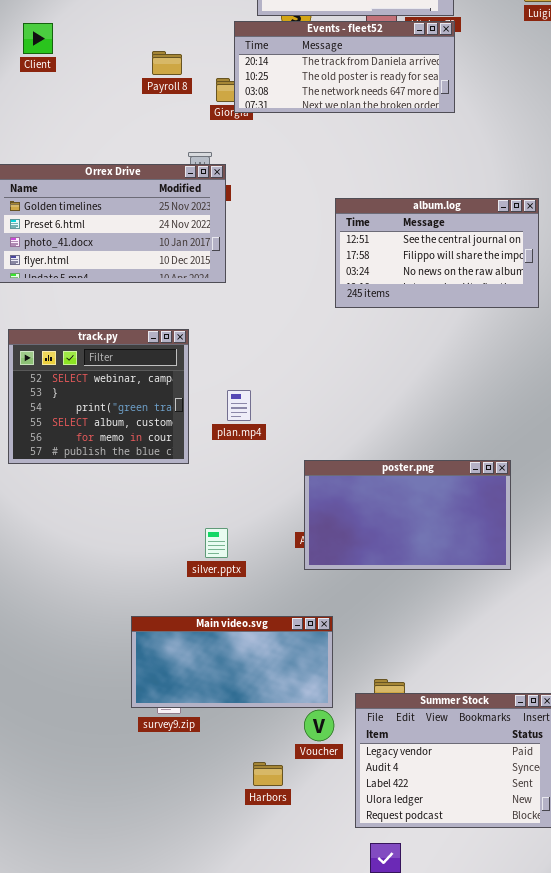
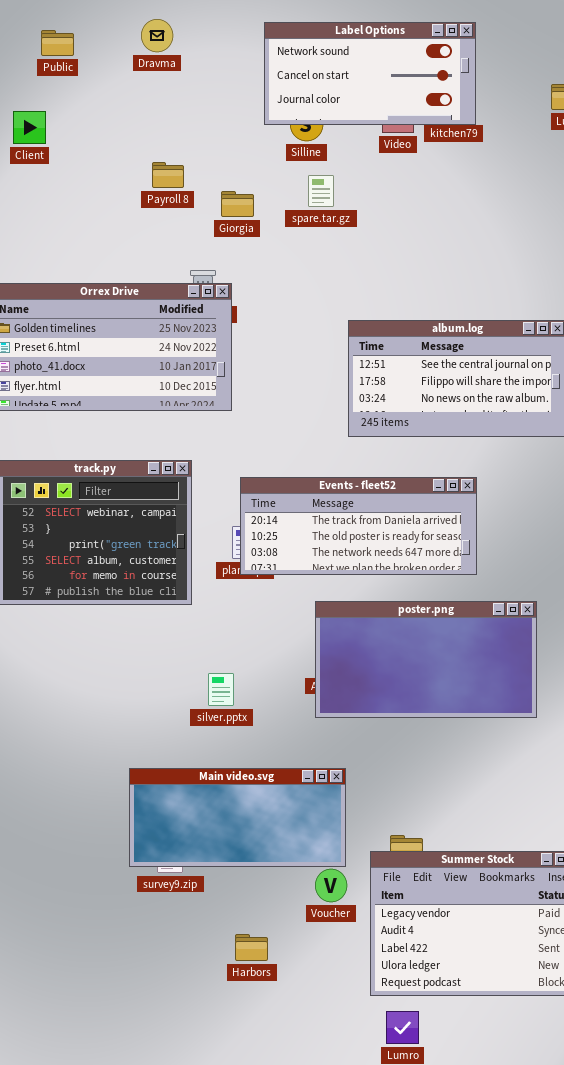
Events - fleet52: [234,21,455,113] -> [240,477,477,575], moved
Client: [23,23,53,54] -> [13,111,46,144], moved
Harbors: [253,762,283,786] -> [235,934,268,961], moved

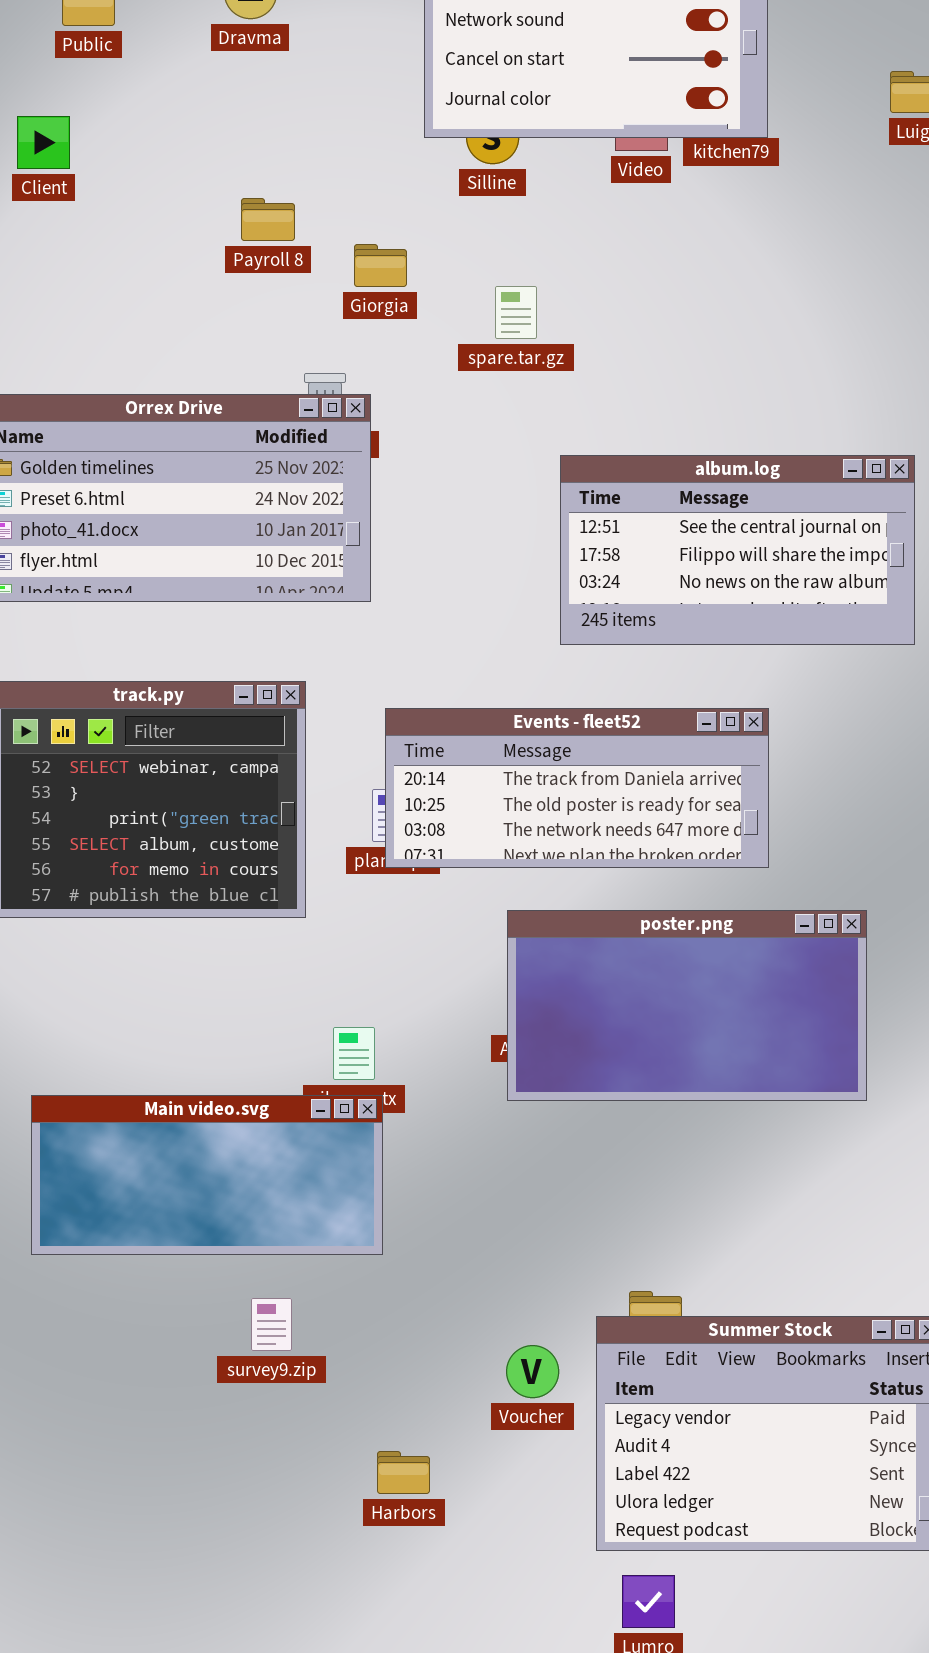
spare.tar.gz: [308,175,334,207] -> [495,286,537,339], moved
Main video.svg: [129,768,346,867] -> [31,1095,383,1255], moved

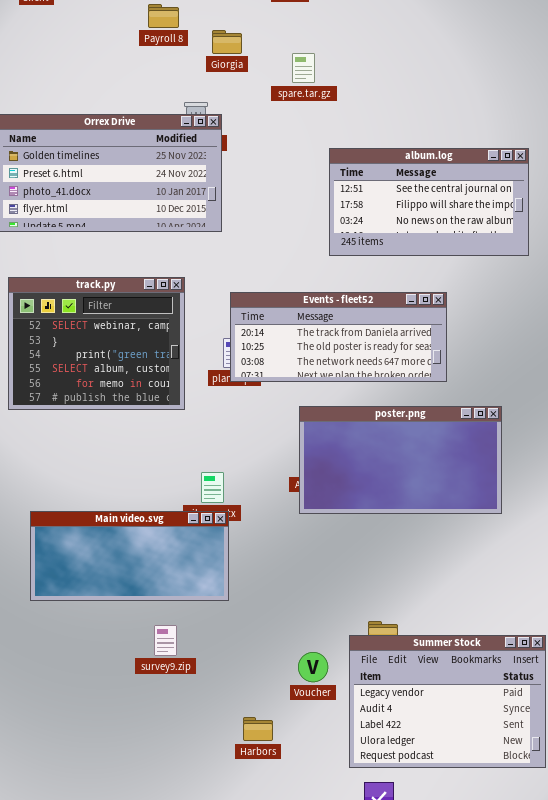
Harbors: [377,1451,430,1494] -> [243,717,273,741], moved

